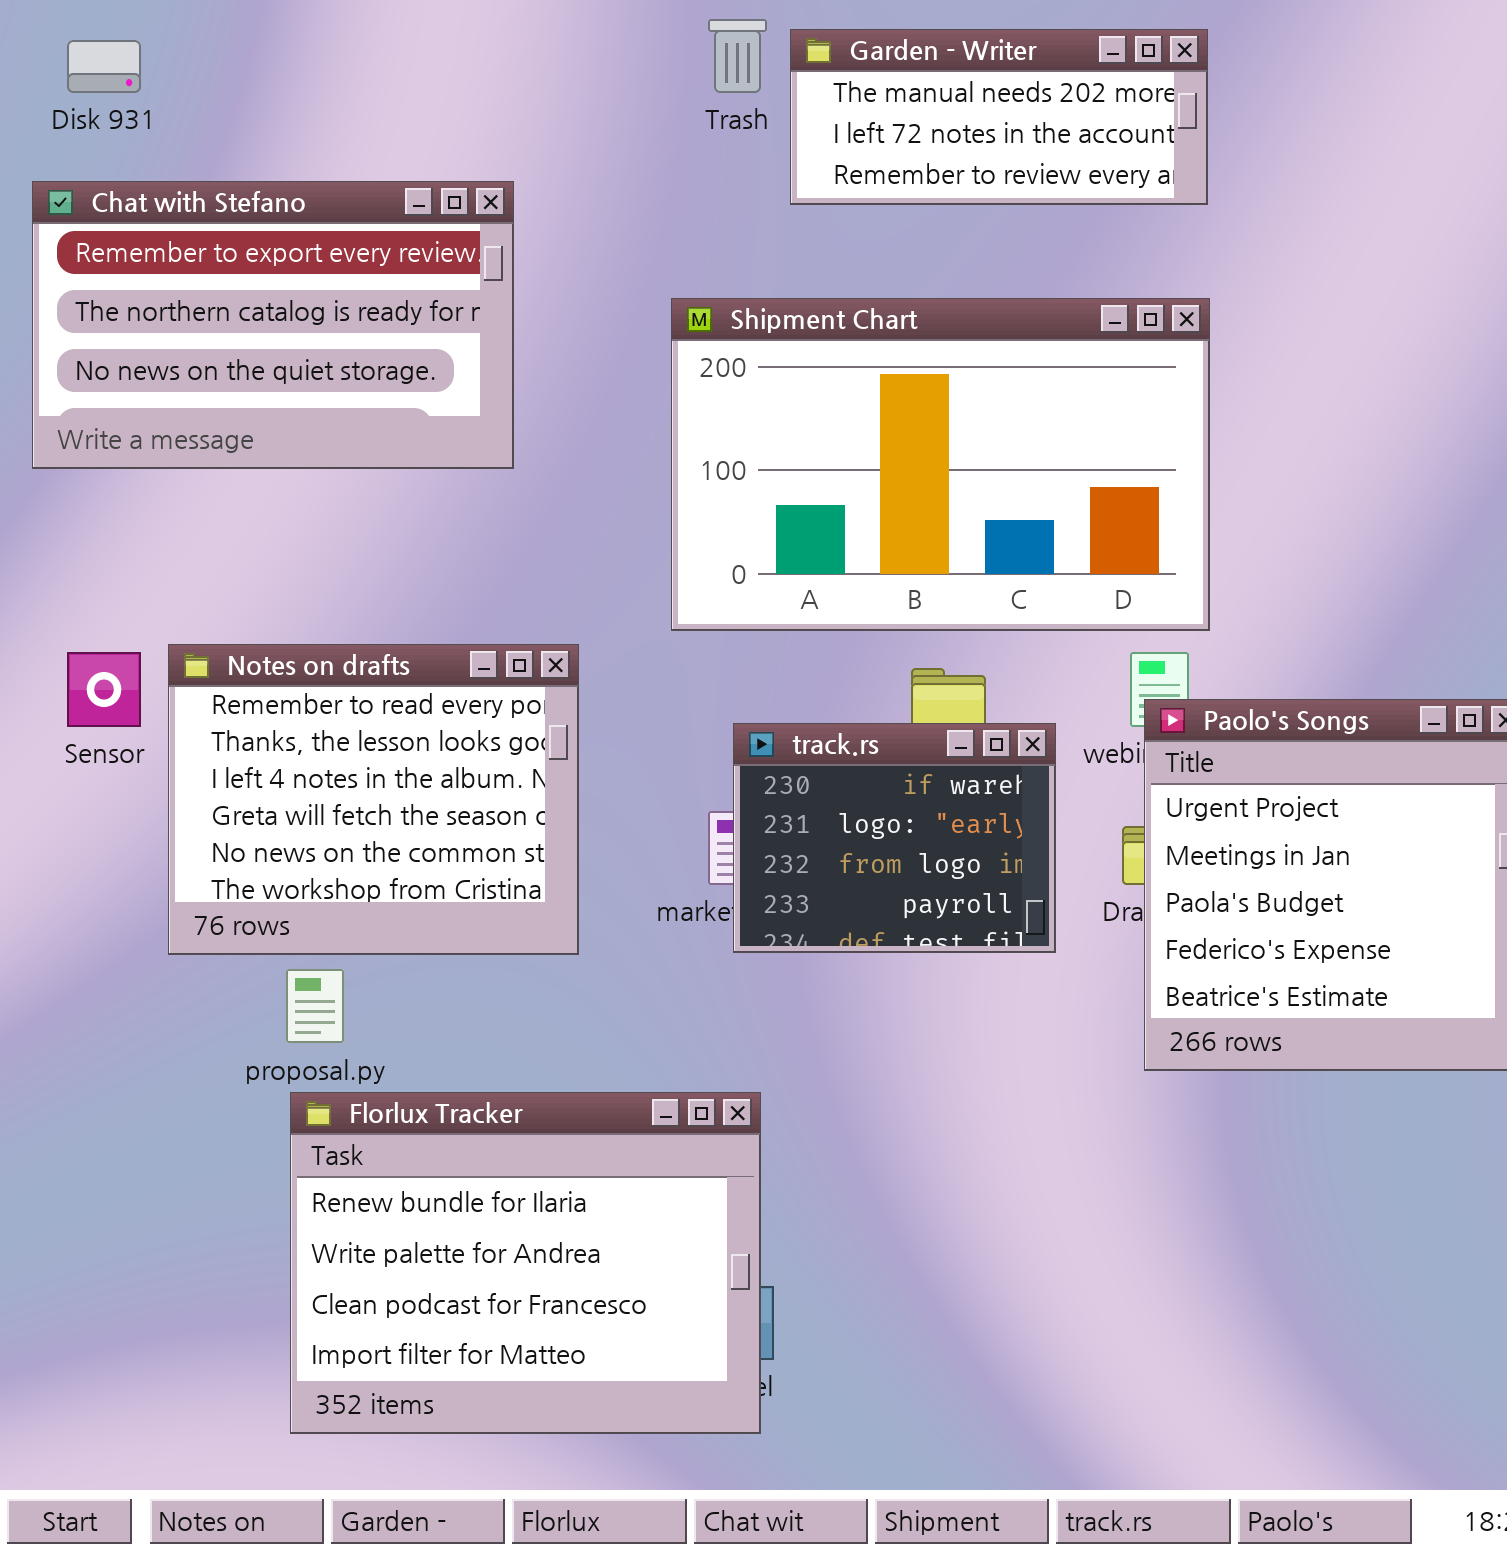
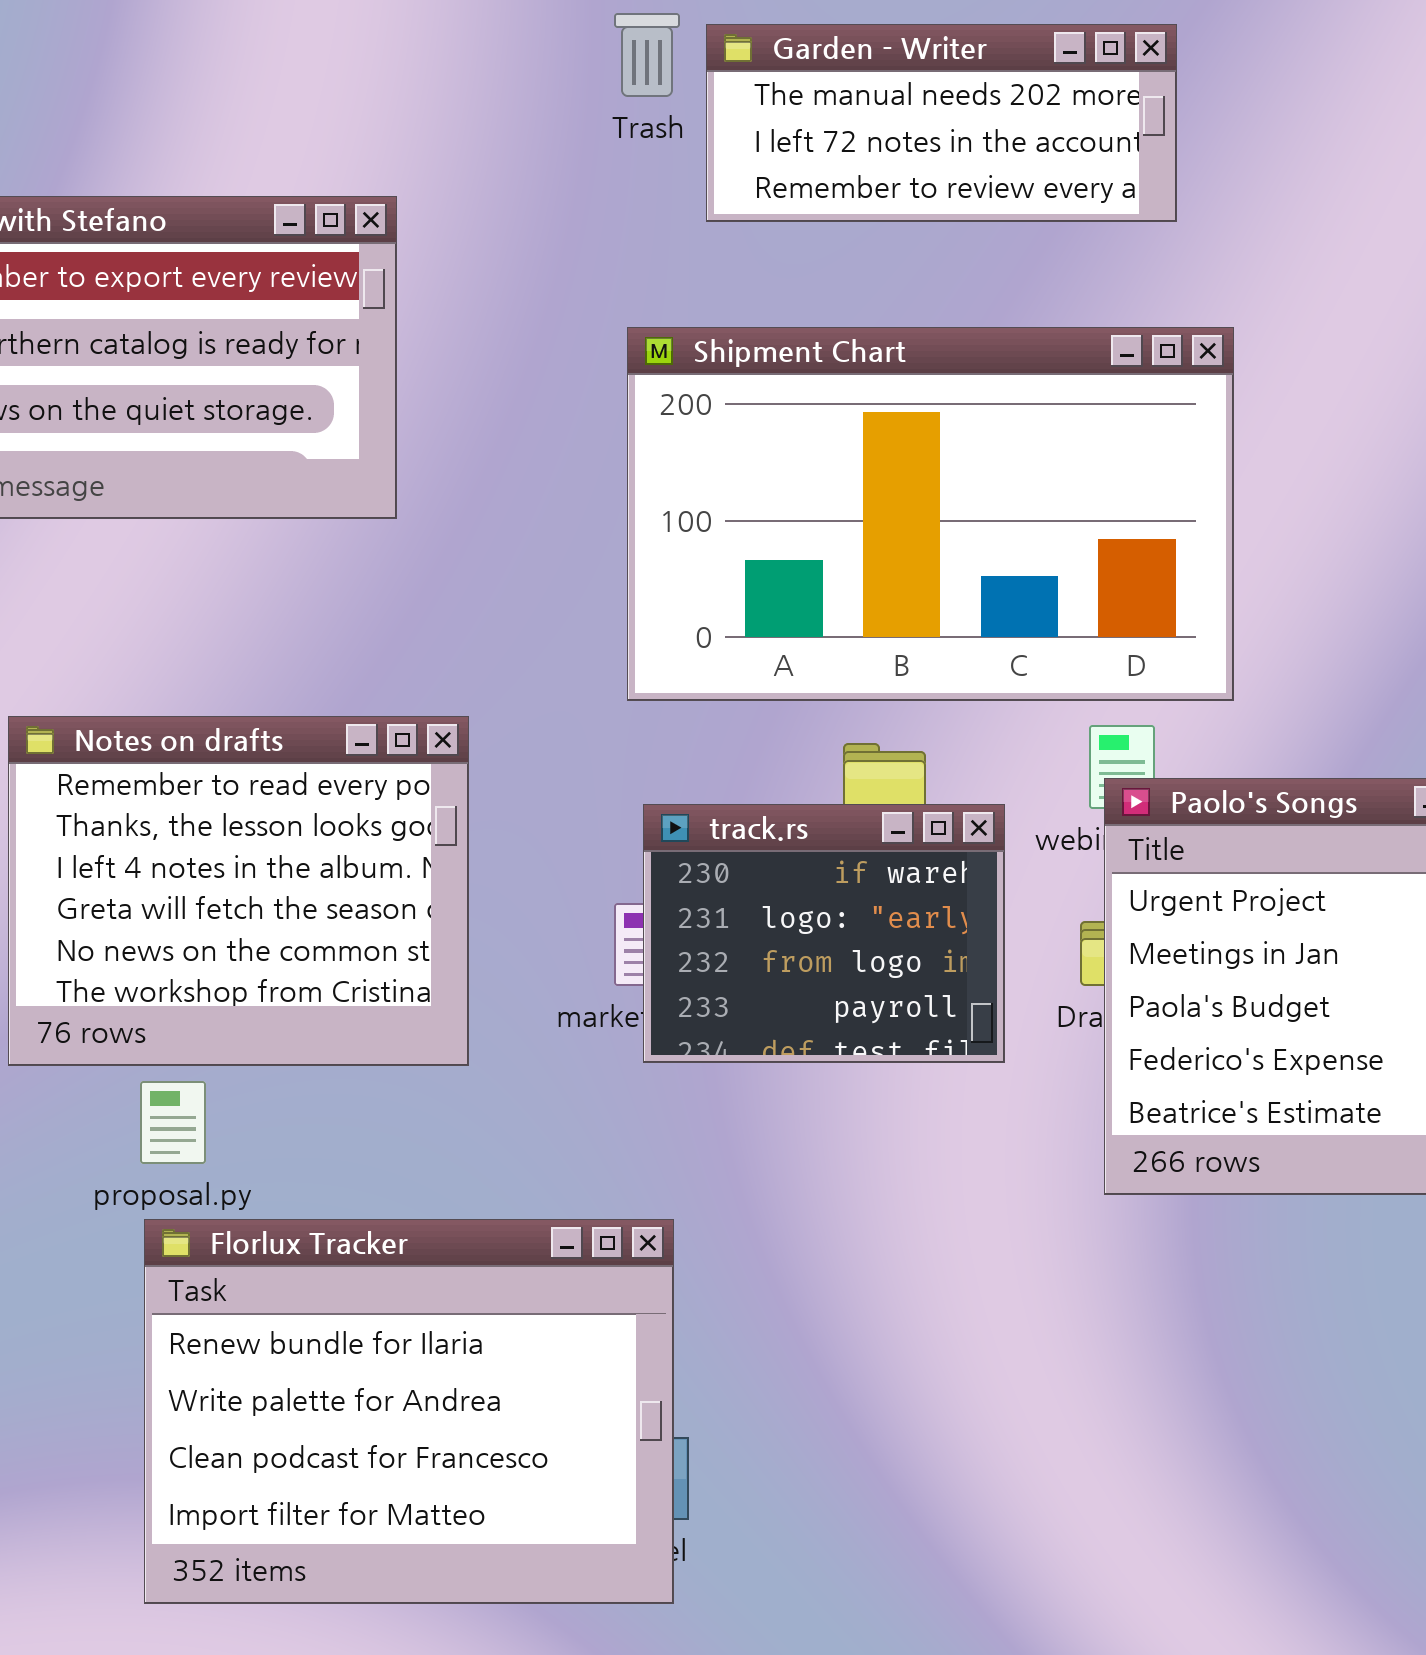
Shipment Chart: [671,298,1210,631] -> [627,327,1234,701], moved

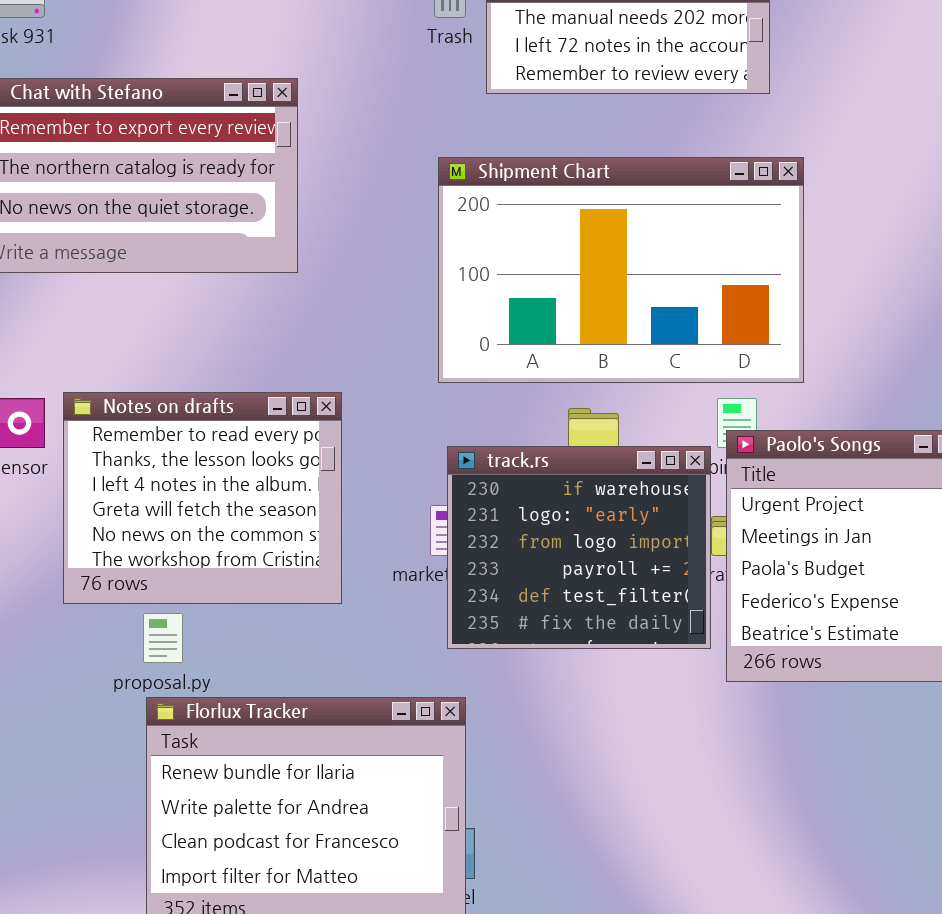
track.rs: [643,804,1005,1063] -> [447,446,711,649], resized

